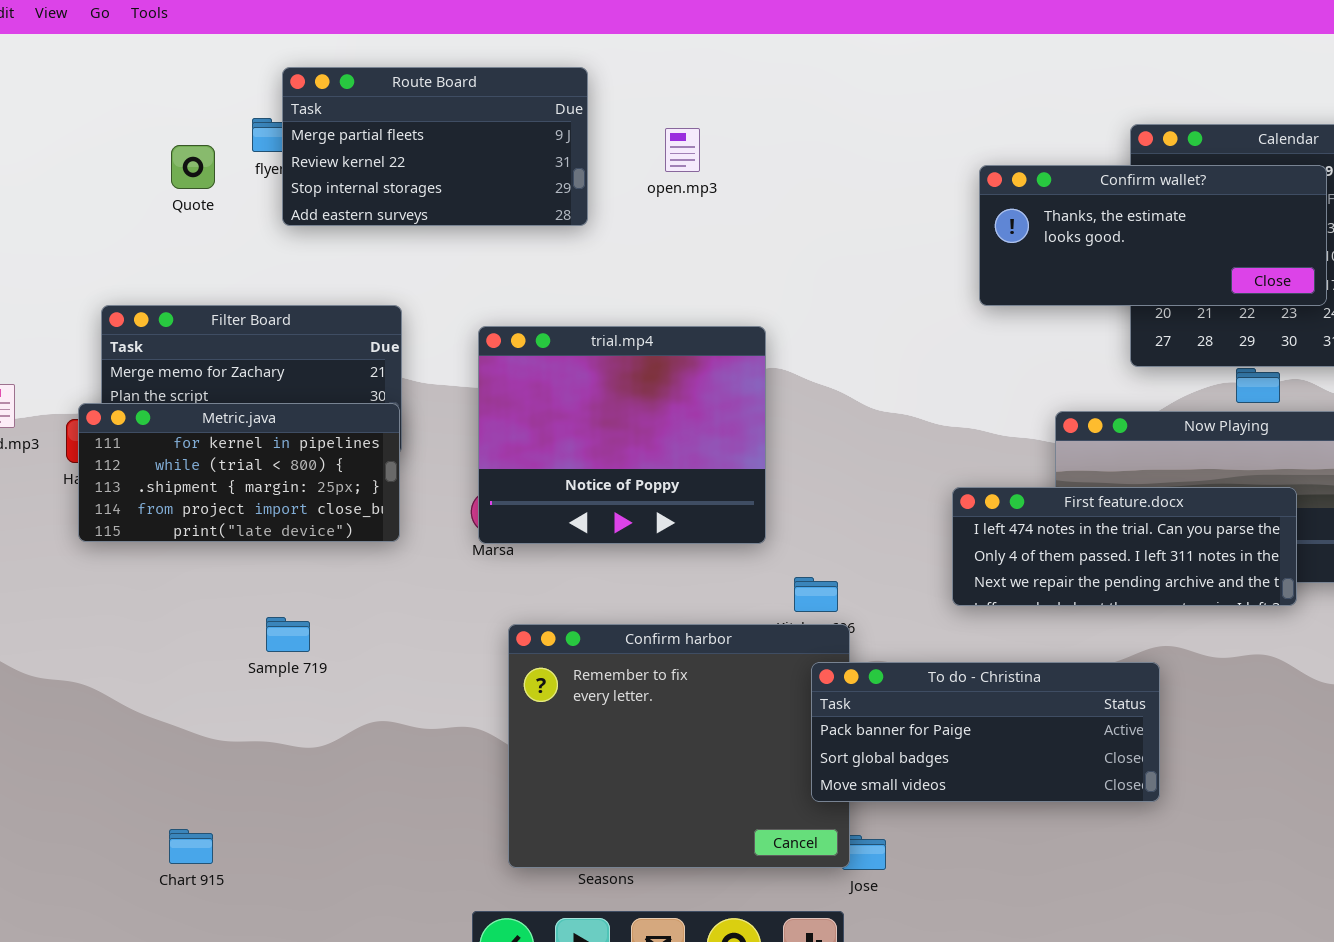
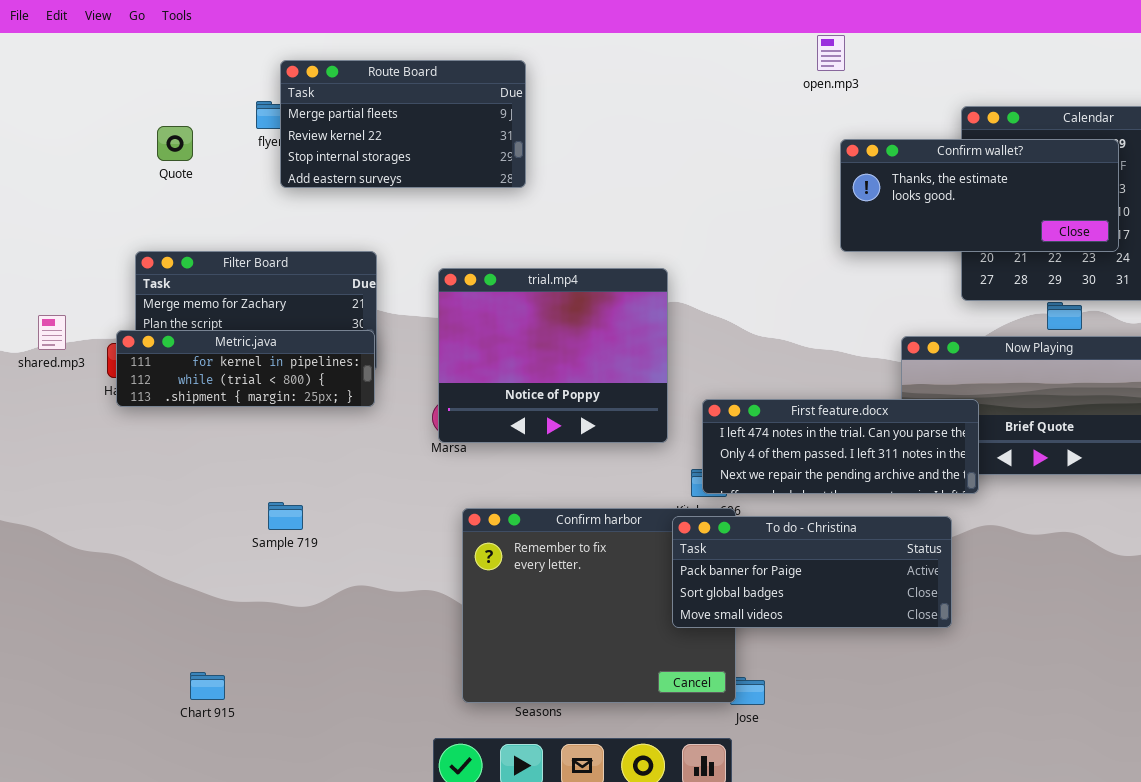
open.mp3: [665,128,700,172] -> [817,35,845,71], moved
Quote: [171,145,215,189] -> [157,126,193,161], moved
Metric.java: [78,403,400,542] -> [116,330,375,407], resized
First feature.docx: [952,487,1297,606] -> [702,399,979,494], moved
To do - Christina: [811,662,1160,802] -> [672,516,952,628], moved

